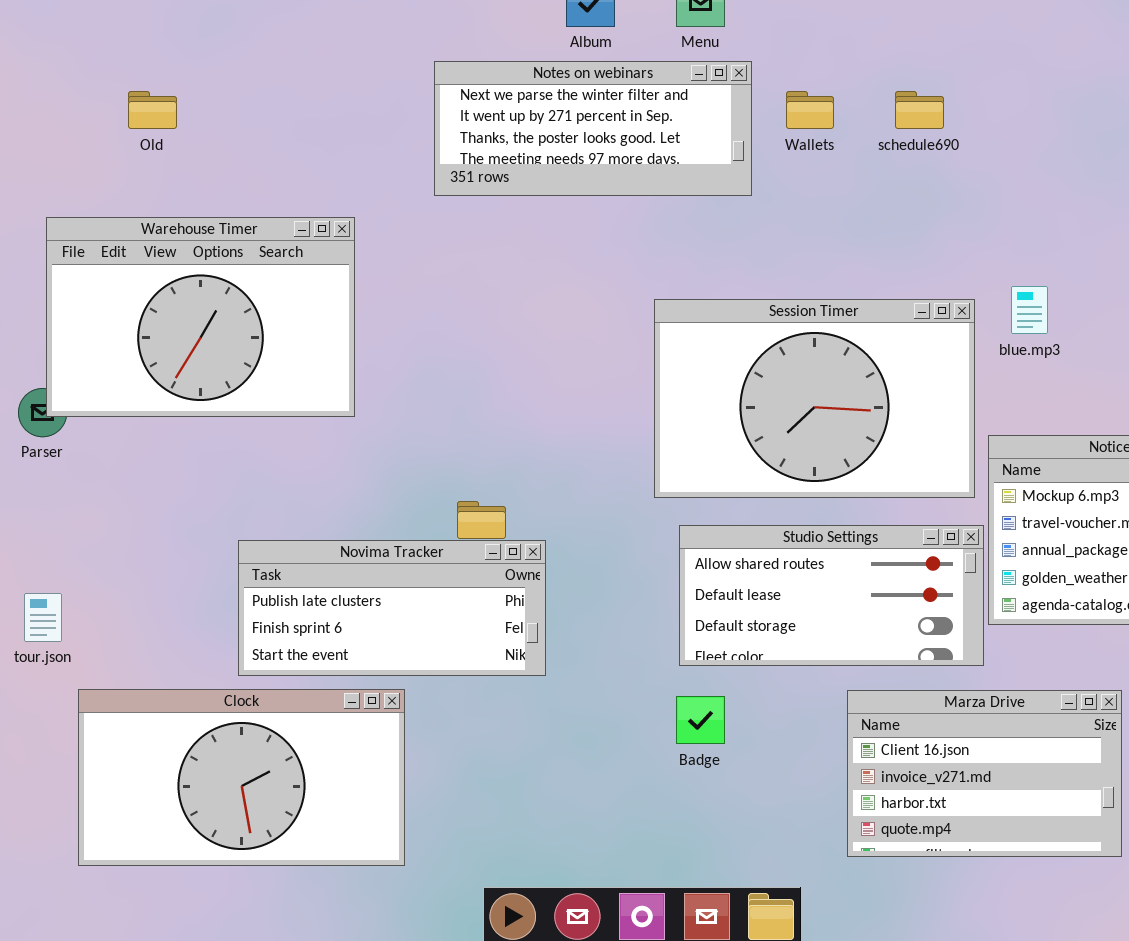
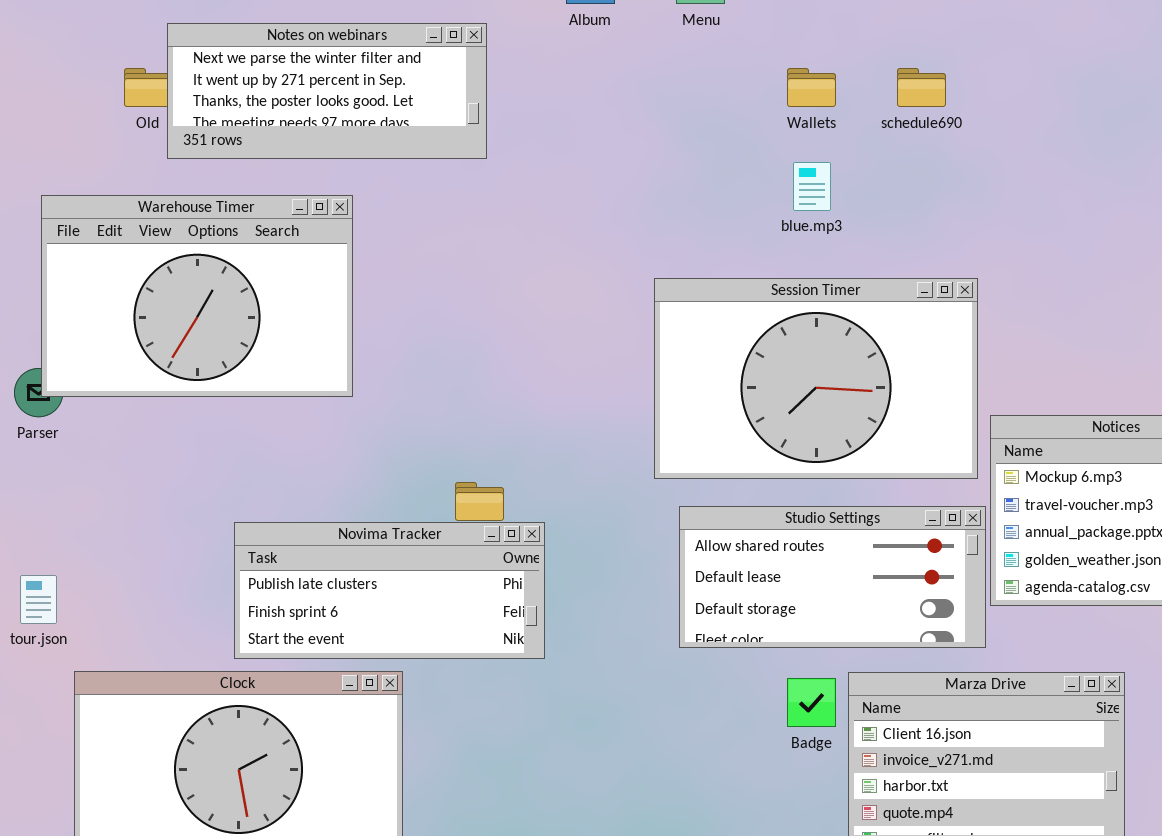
Notes on webinars: [434,61,752,196] -> [167,23,487,159], moved
blue.mp3: [1011,286,1048,334] -> [793,162,831,211], moved
Badge: [676,696,725,744] -> [787,678,836,727], moved

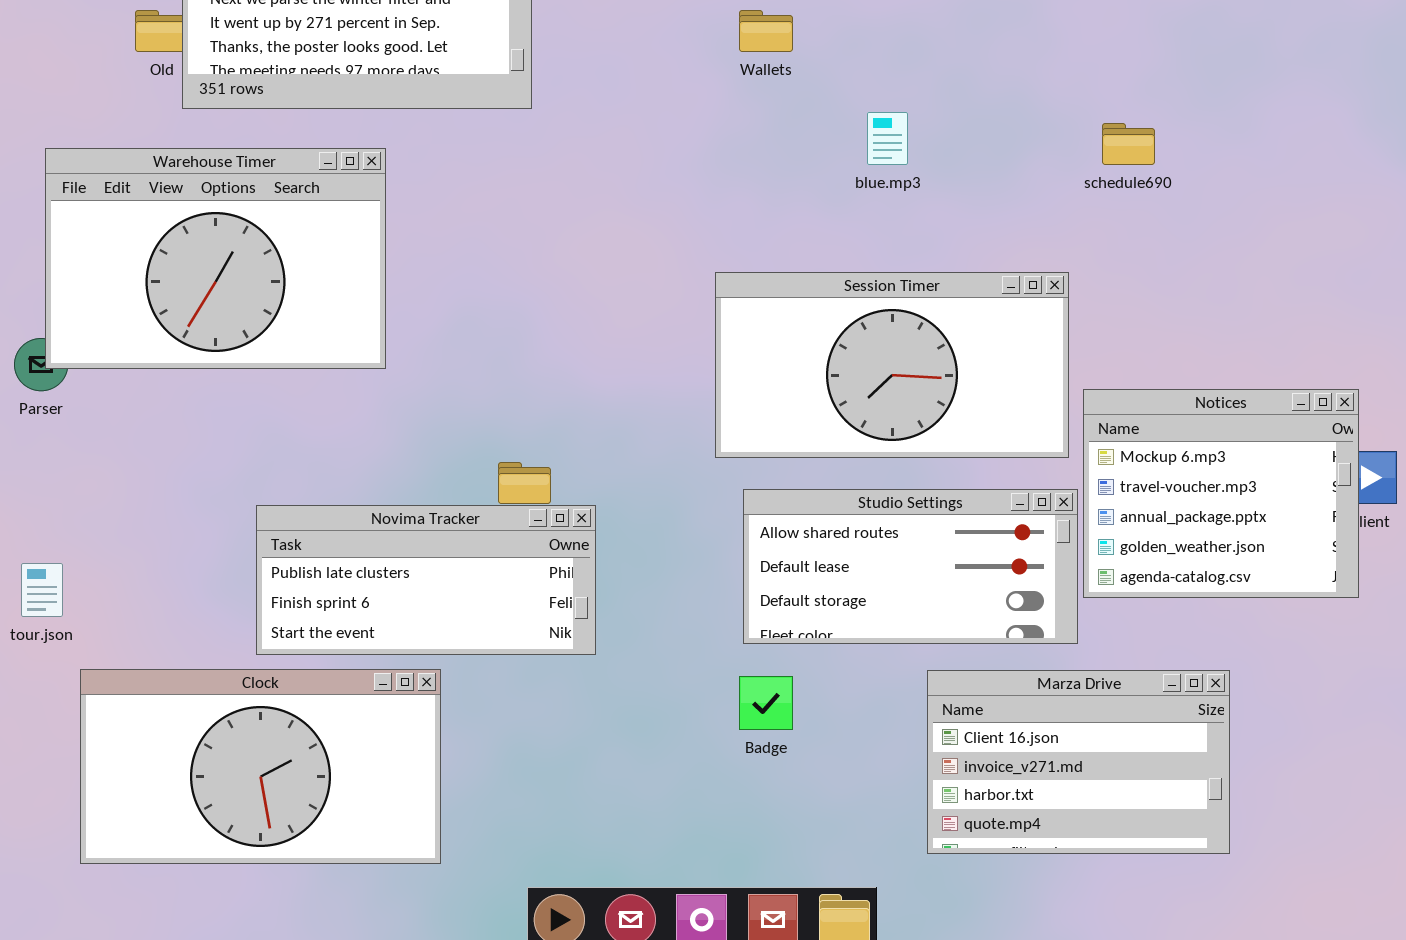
Wallets: [787,68,836,107] -> [739,10,793,52], moved
schedule690: [897,68,946,107] -> [1102,123,1155,165], moved
Session Timer: [654,278,978,479] -> [715,272,1069,458], resized
Badge: [787,678,836,727] -> [739,676,793,730], moved

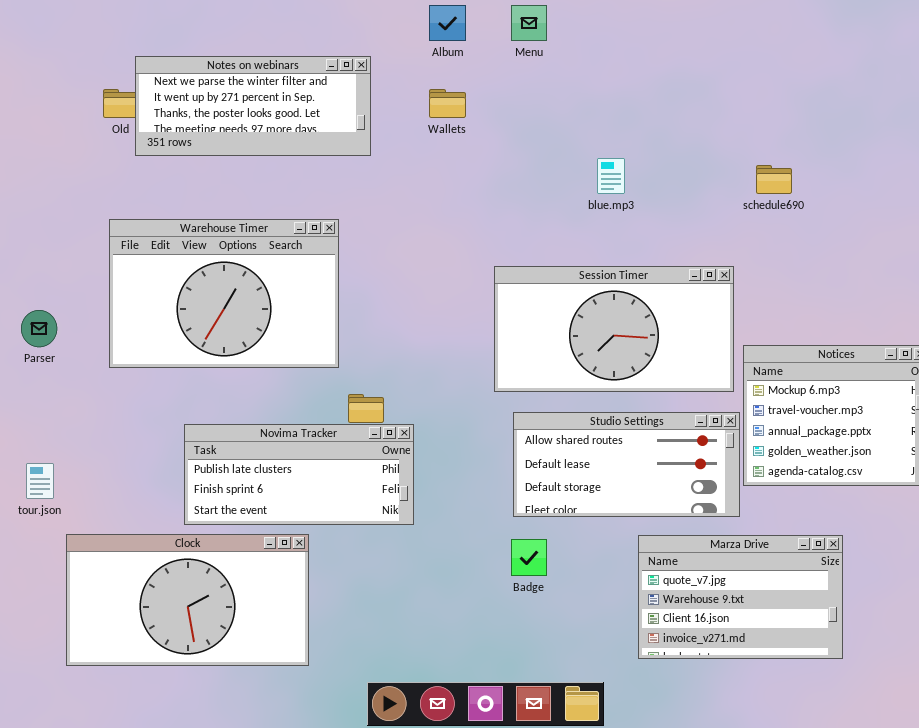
Wallets: [739,10,793,52] -> [429,89,466,118], moved
Warehouse Timer: [45,148,386,369] -> [109,219,339,368], moved
Marza Drive: [927,670,1230,854] -> [638,535,843,659], scrolled up 2 rows

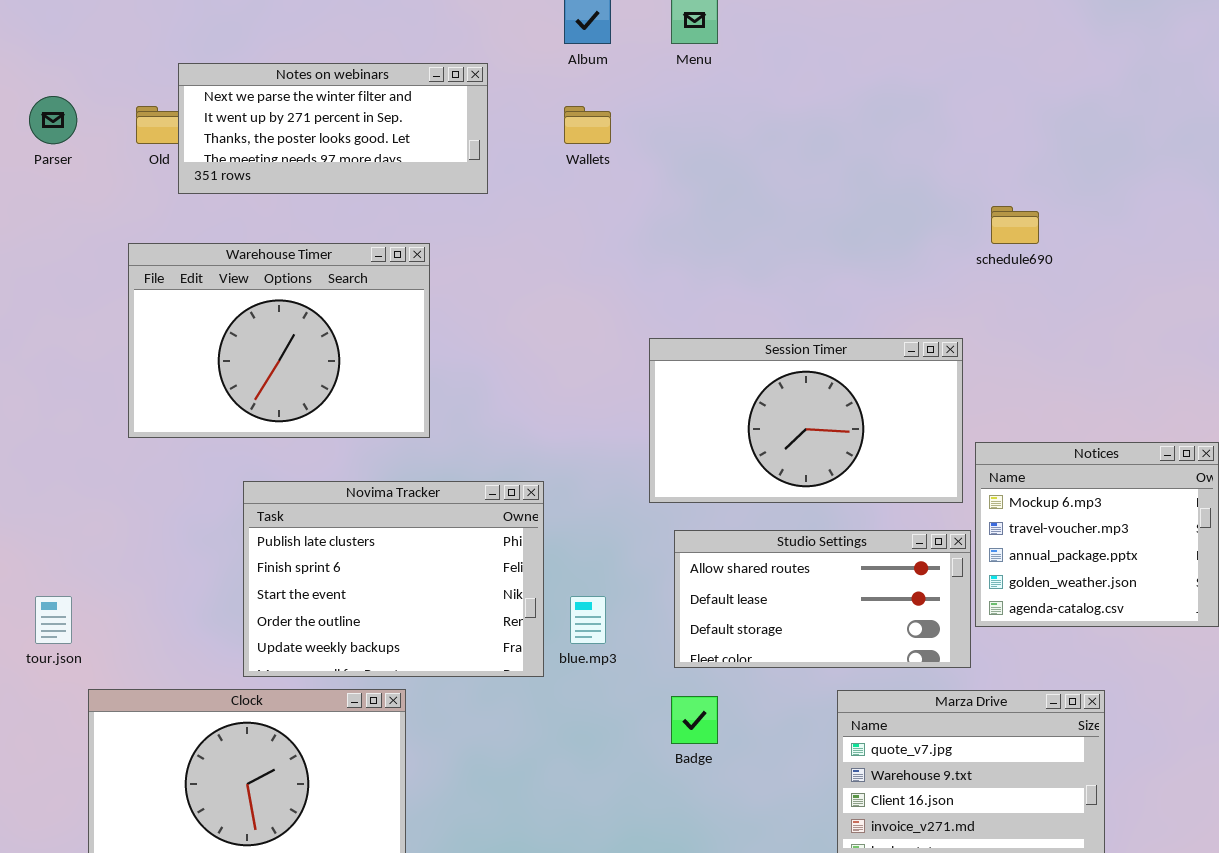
blue.mp3: [597,158,625,194] -> [570,596,606,644], moved
Warehouse Timer: [109,219,339,368] -> [128,243,430,438], moved
Parser: [21,310,57,347] -> [29,96,77,144], moved
Novima Tracker: [184,424,414,525] -> [243,481,544,677], resized

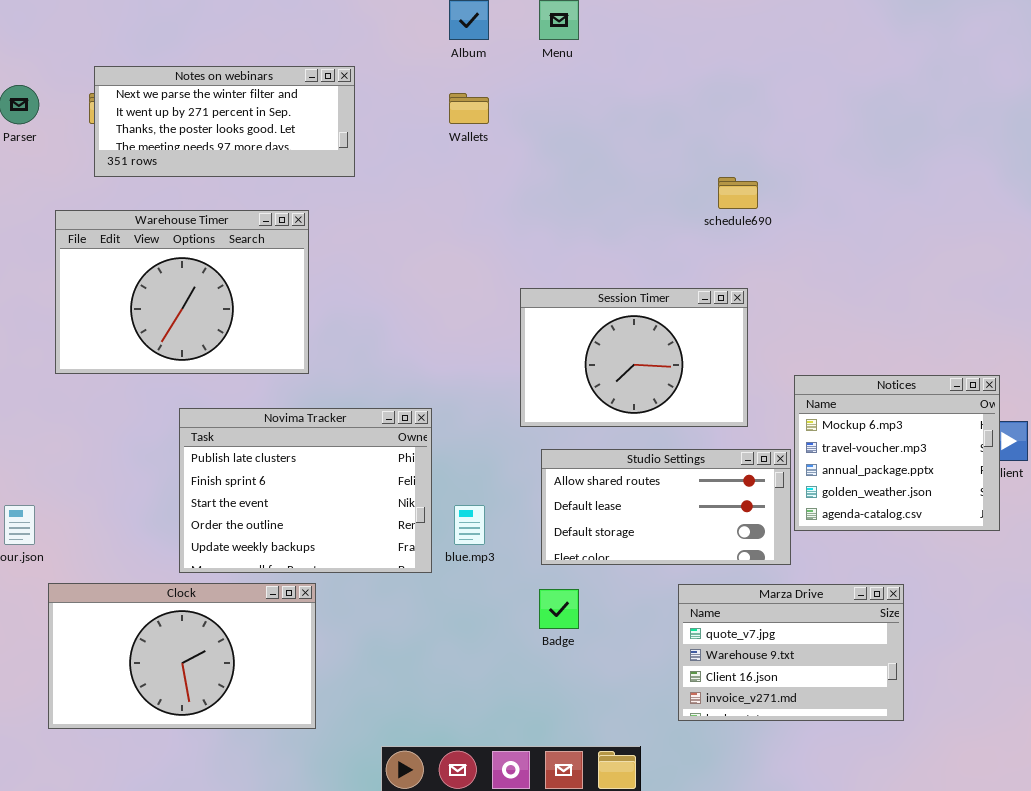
Notes on webinars: [178,63,488,194] -> [94,66,355,177], moved
schedule690: [991,206,1039,244] -> [718,177,758,209], moved
Warehouse Timer: [128,243,430,438] -> [55,210,309,374], moved
Session Timer: [649,338,963,503] -> [520,288,748,427], resized

